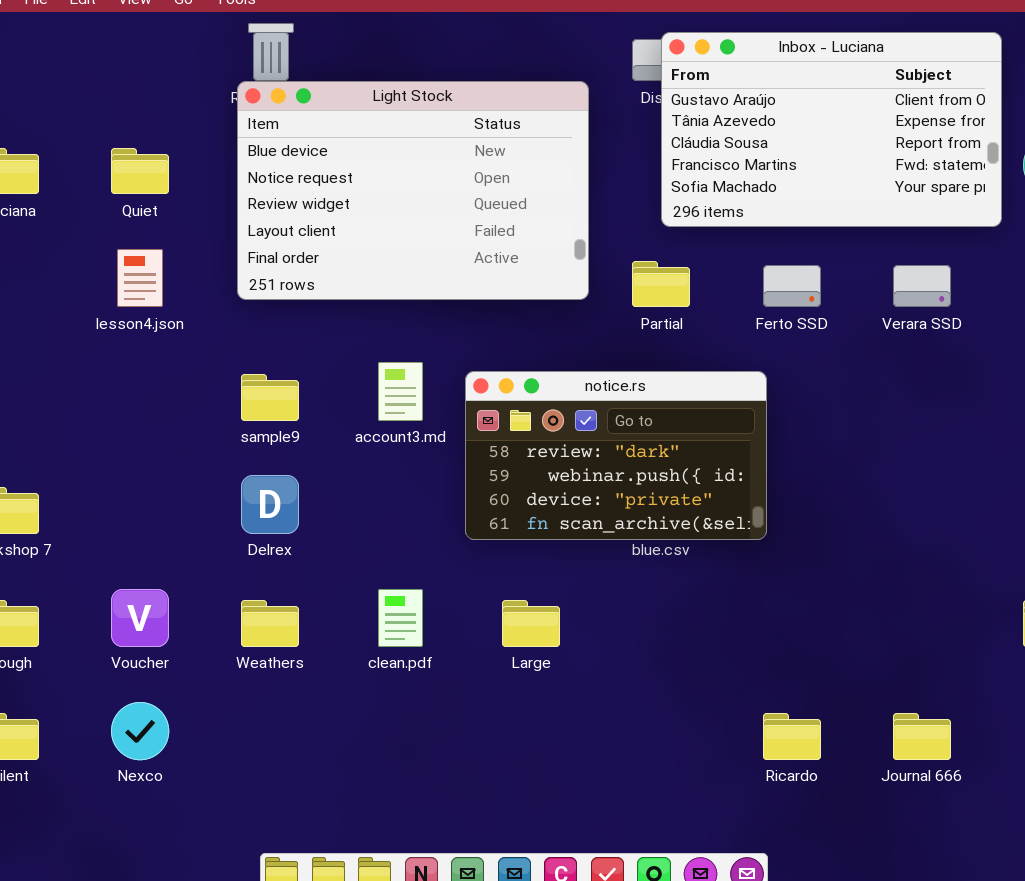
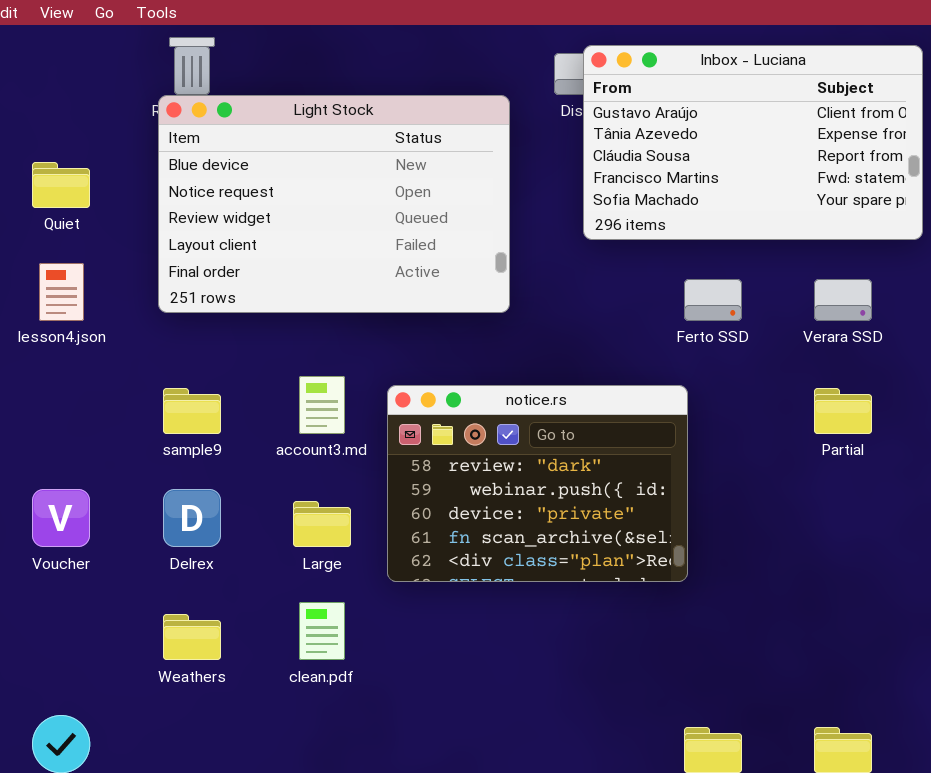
Partial: [632,261,690,307] -> [814,388,872,434], moved
notice.rs: [465,371,767,540] -> [387,385,688,582], resized
Voucher: [111,589,169,647] -> [32,489,90,547], moved
Large: [502,600,560,647] -> [293,501,351,547], moved

